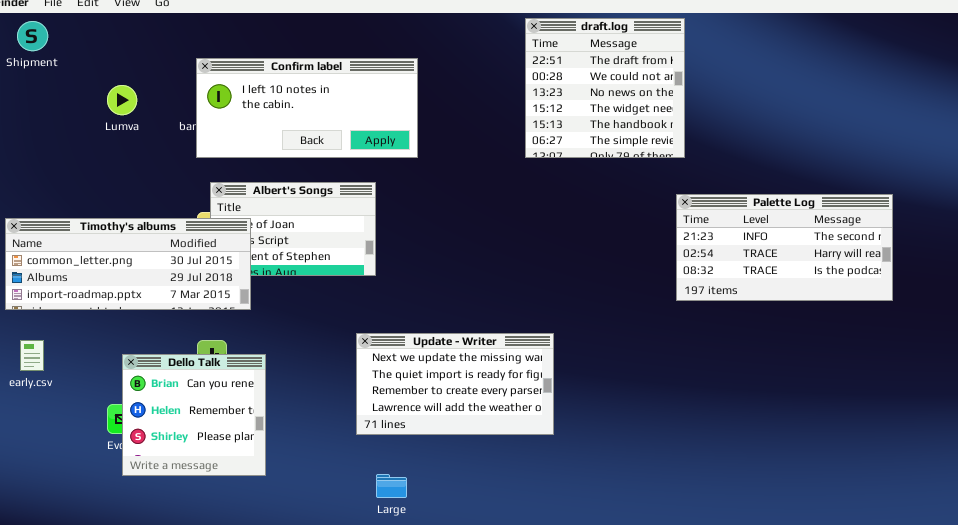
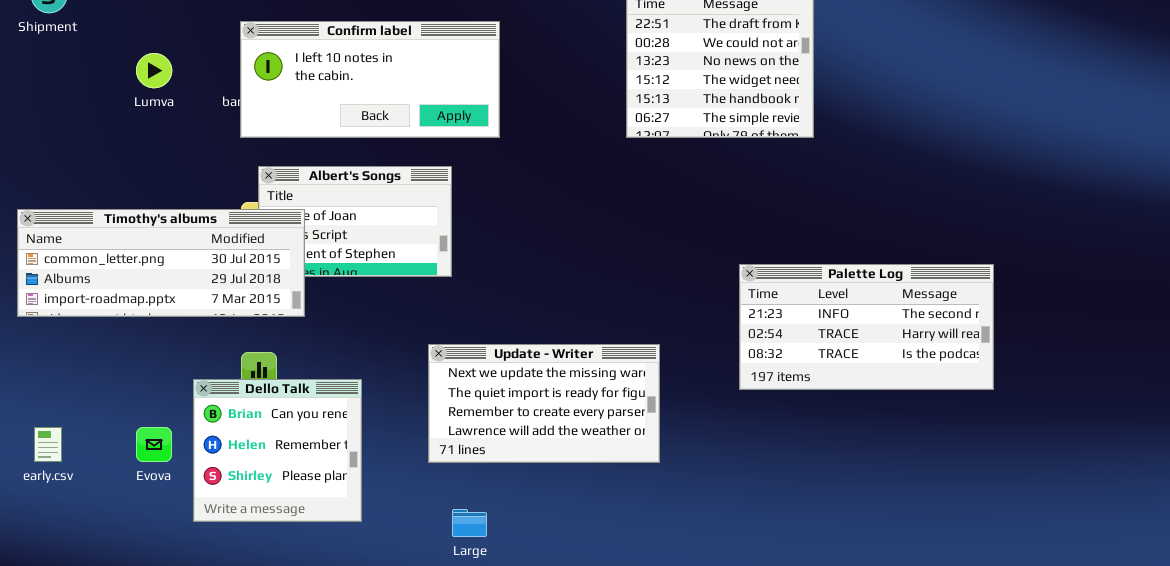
Palette Log: [676,194,893,301] -> [739,264,994,390], moved
early.csv: [20,340,44,371] -> [34,427,62,462], moved
Dello Talk: [122,354,266,476] -> [193,379,362,522], moved

